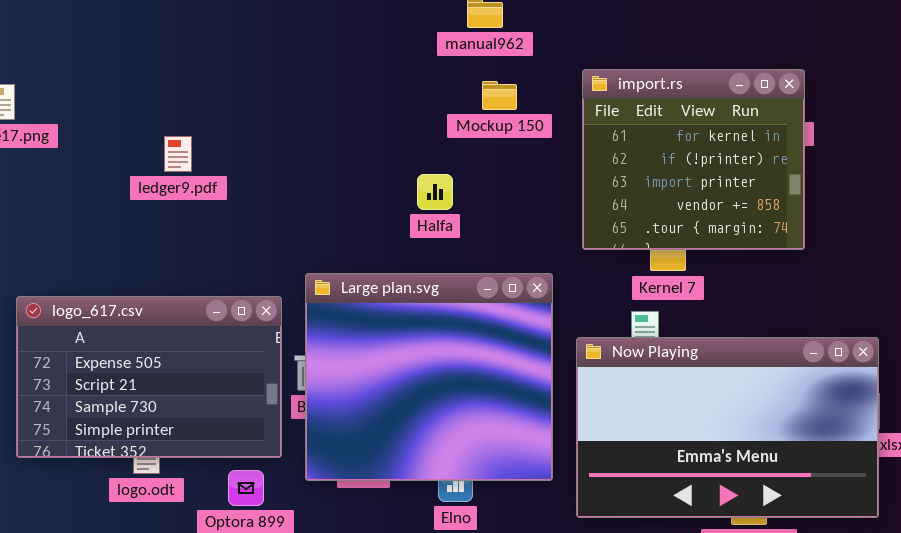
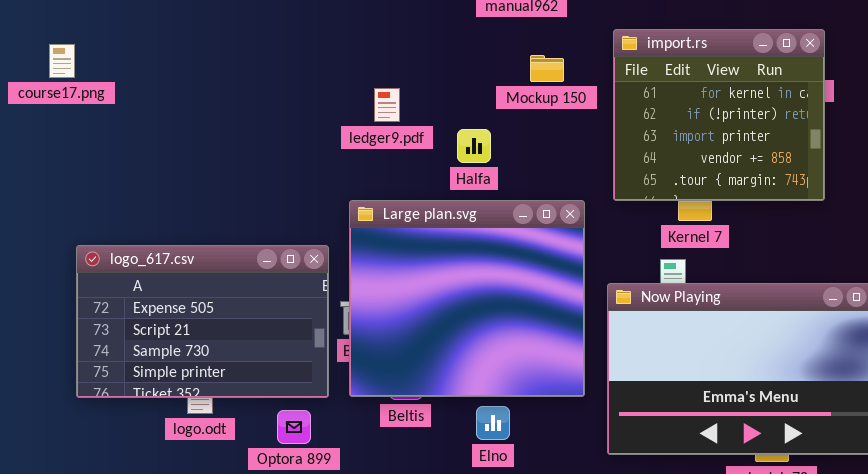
Mockup 150: [482,81,517,110] -> [530,55,564,82], moved
ledger9.pdf: [164,136,192,172] -> [374,88,400,122], moved
Large plan.svg: [305,273,553,481] -> [349,200,585,397], moved

